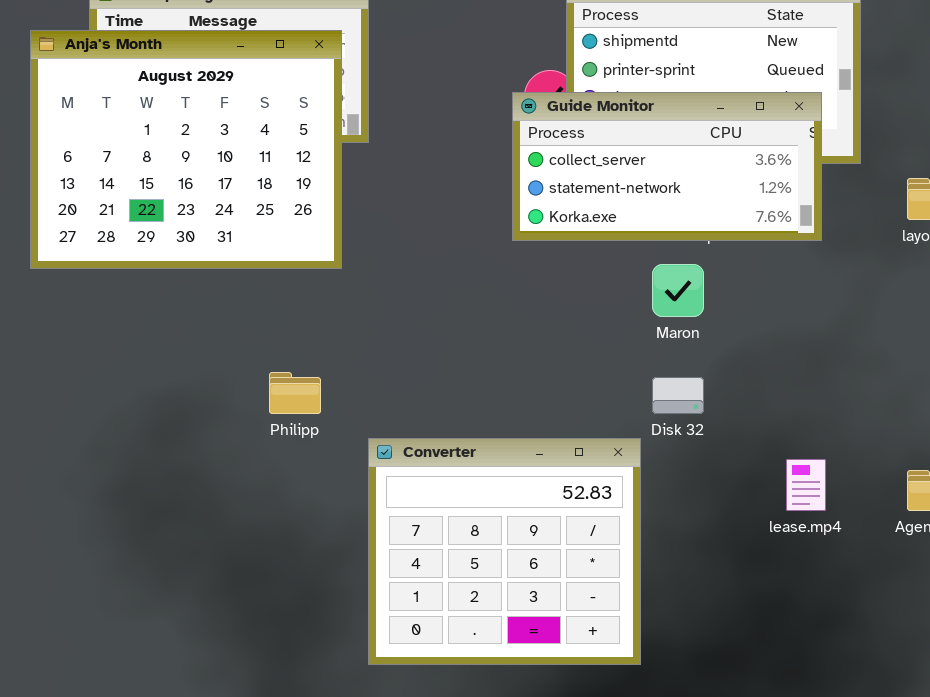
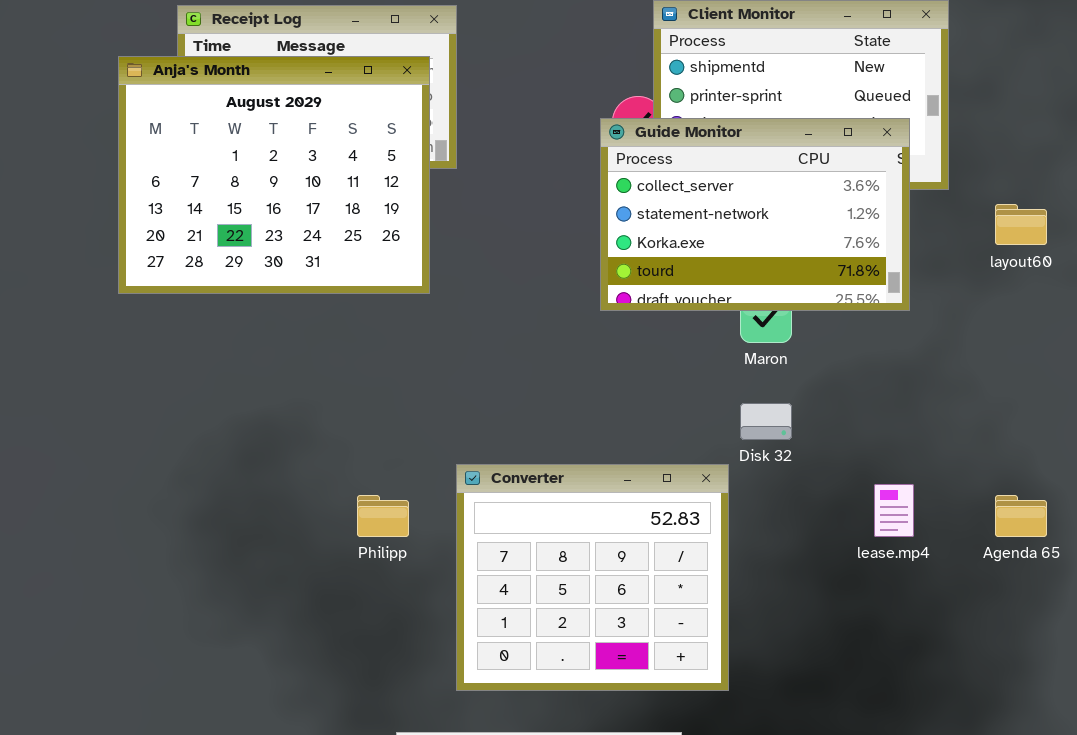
Guide Monitor: [512,92,822,241] -> [600,118,910,311], resized
Philipp: [269,372,321,414] -> [357,495,409,537], moved

